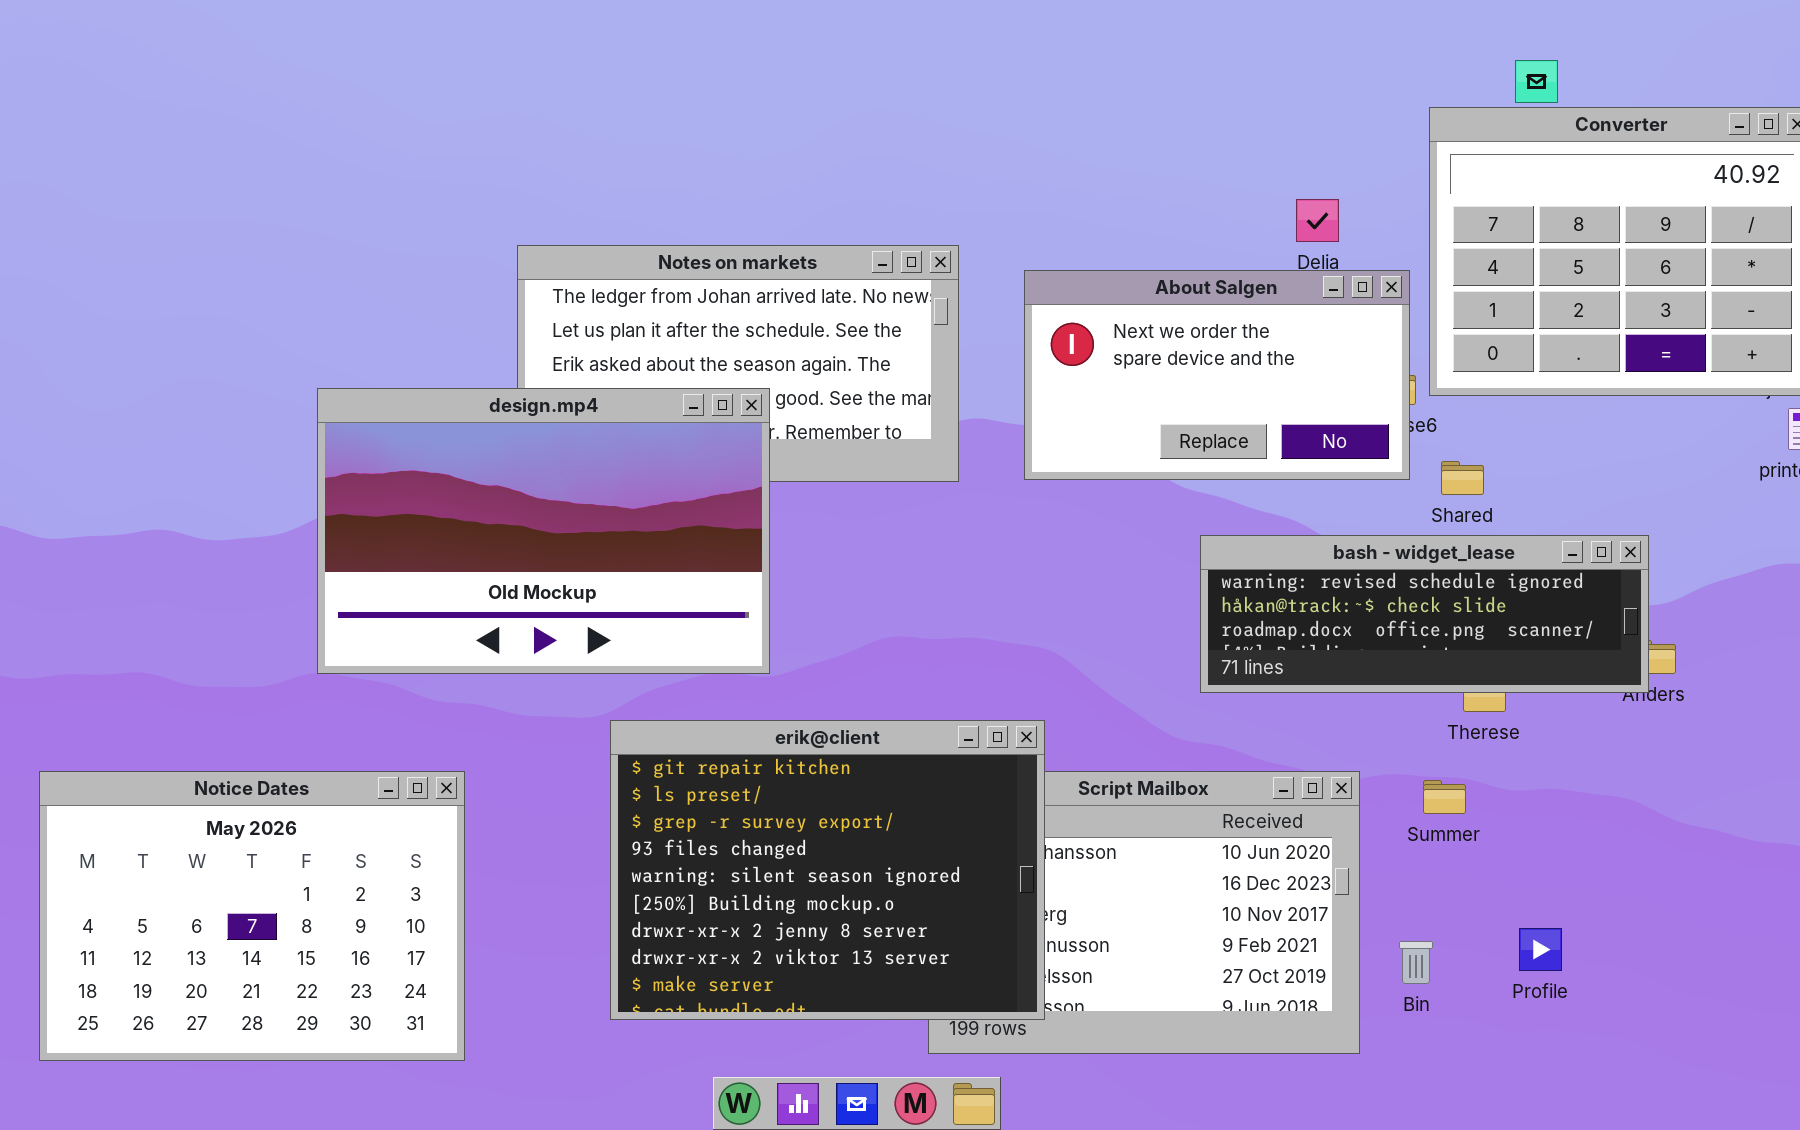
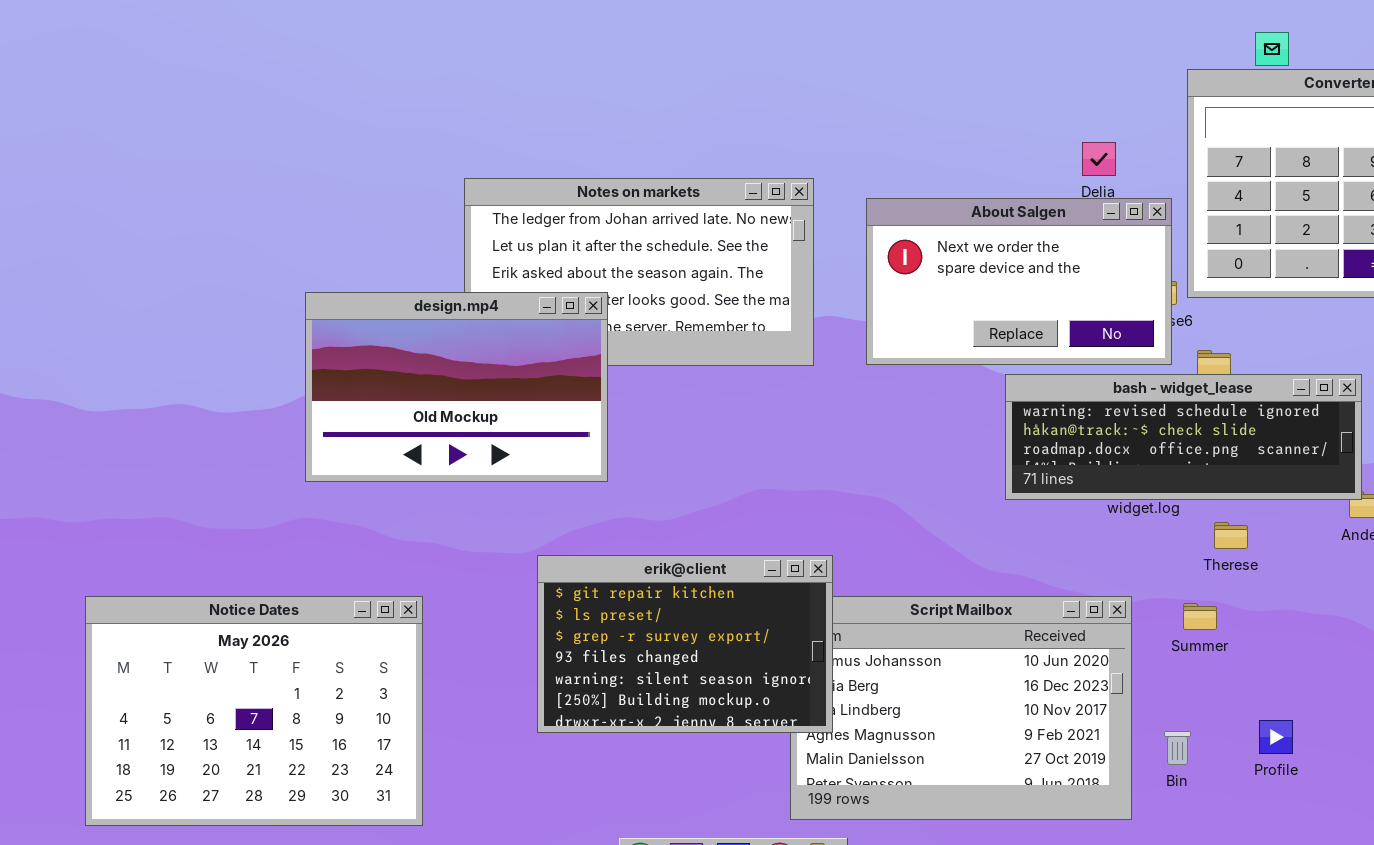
design.mp4: [317,388,770,674] -> [305,292,608,482], resized
bash - widget_lease: [1200,535,1649,693] -> [1005,374,1362,500], moved
erik@client: [610,720,1045,1020] -> [537,555,833,733], resized

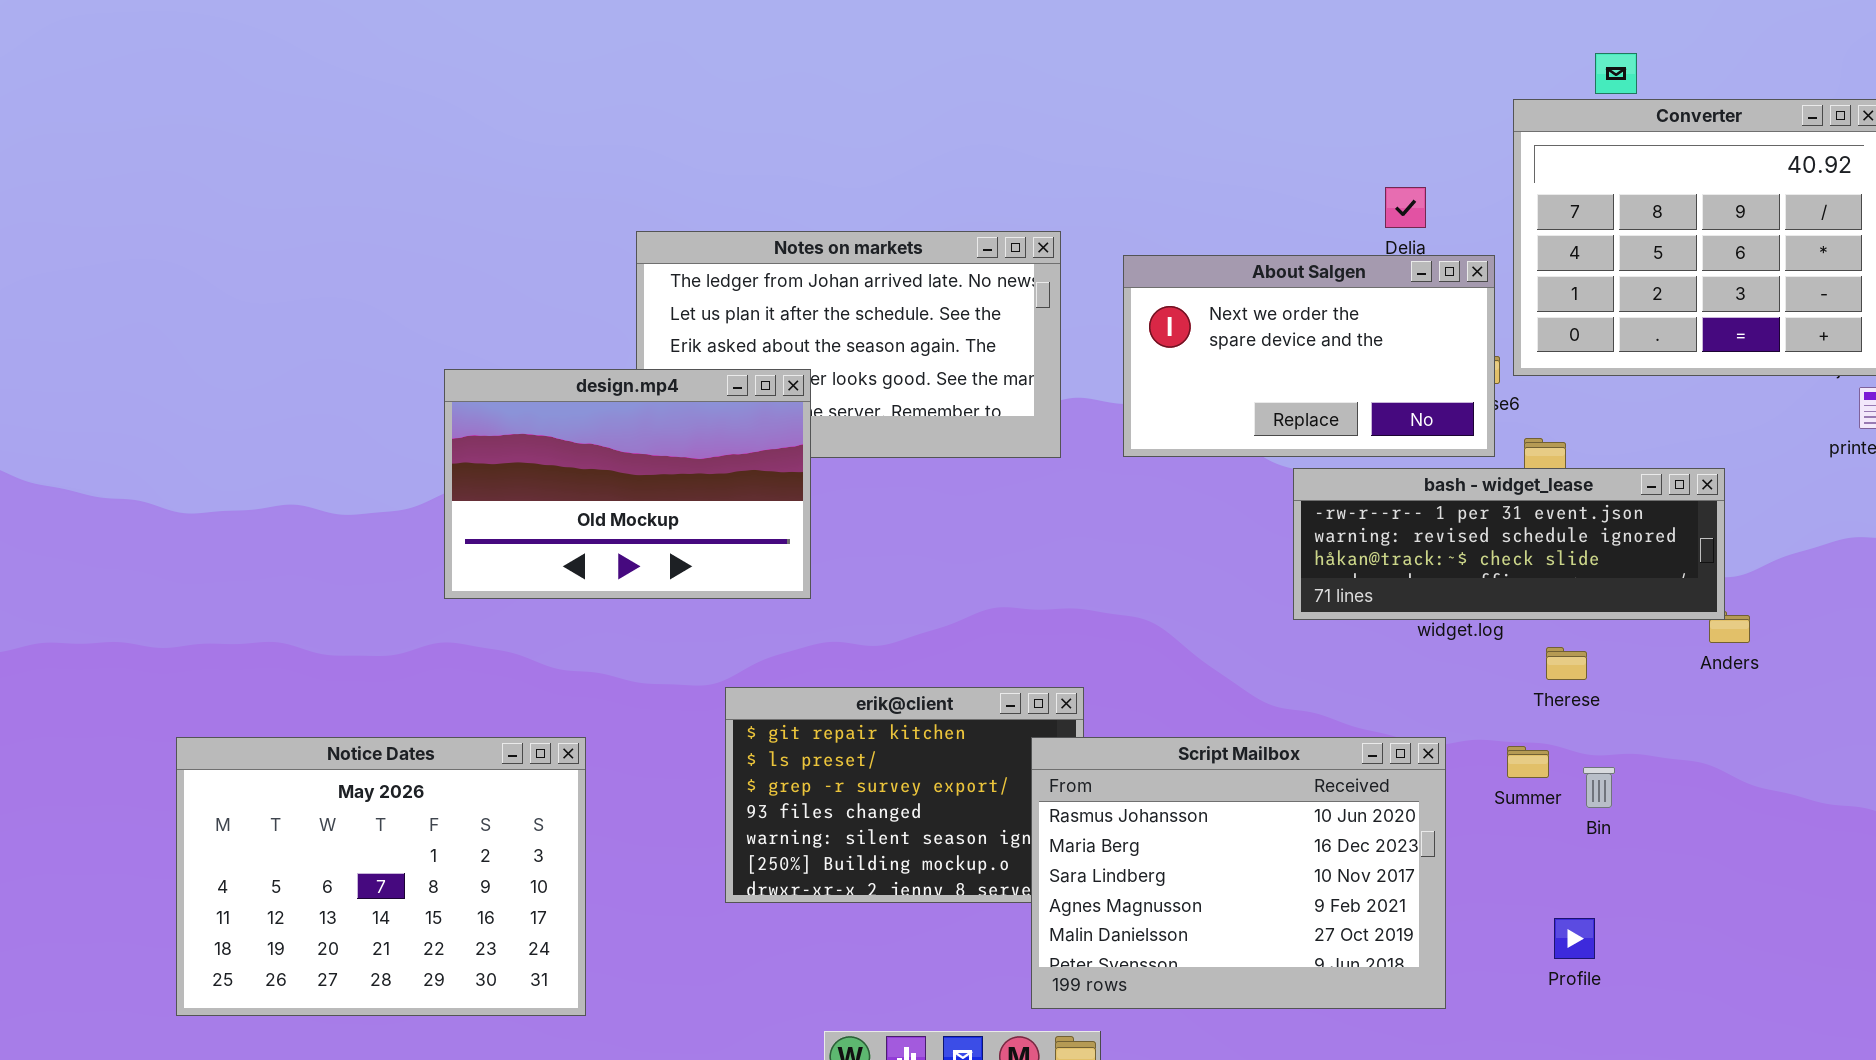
bash - widget_lease: [1005,374,1362,500] -> [1293,468,1725,620], scrolled up 1 row
Script Mailbox: [790,596,1132,820] -> [1031,737,1446,1009], raised
Profile: [1259,720,1293,754] -> [1554,918,1595,959], moved
Bin: [1164,731,1191,765] -> [1583,767,1615,808], moved

